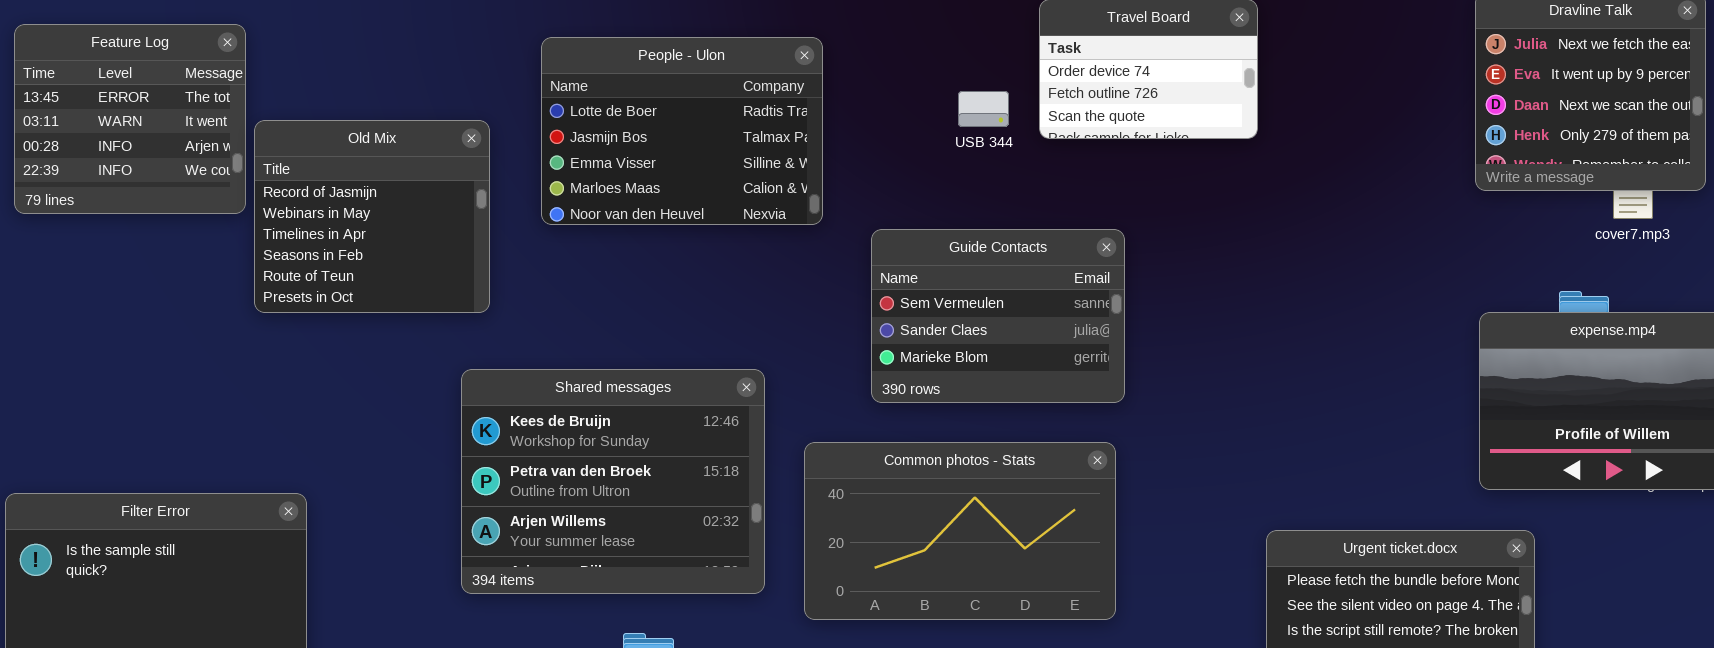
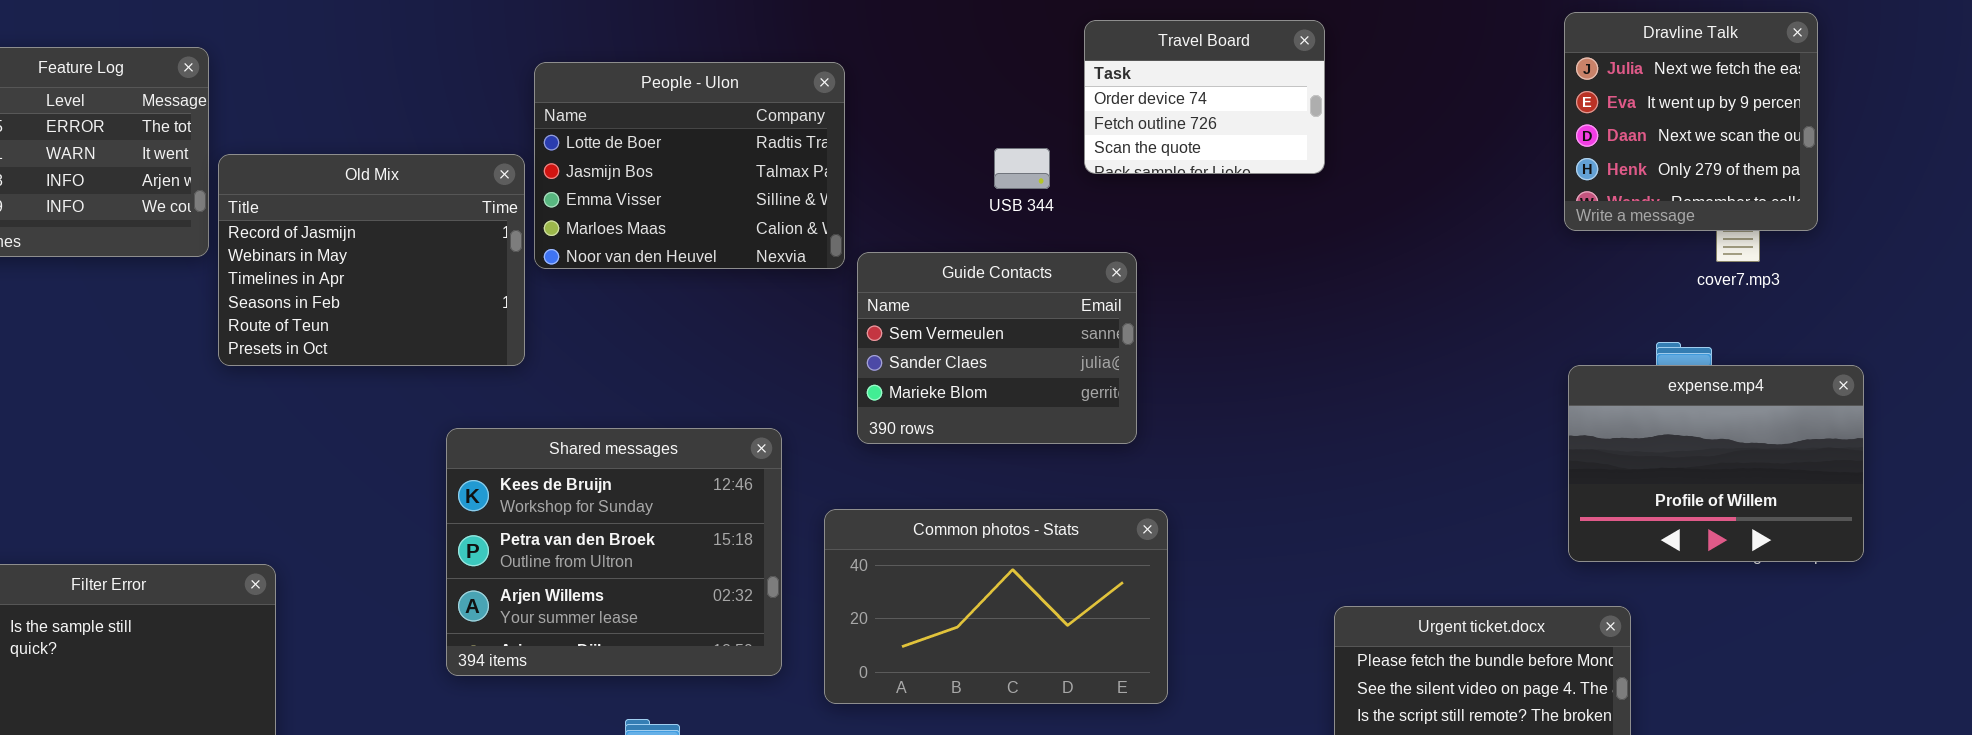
USB 344: [958,91,1009,127] -> [994,148,1050,189], moved
Old Mix: [254,120,490,313] -> [218,154,525,366], resized
Guide Contacts: [871,229,1125,403] -> [857,252,1137,444], moved

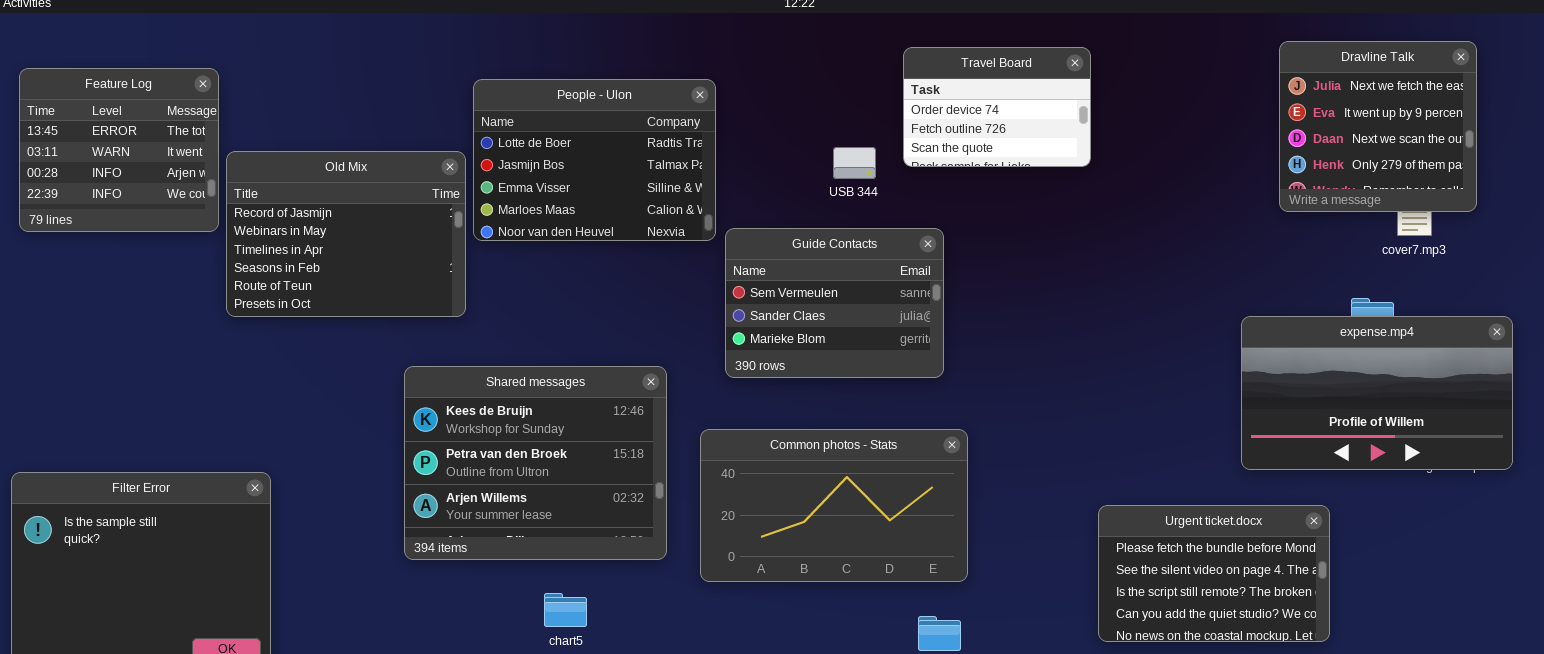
expense.mp4: [1568,365,1864,562] -> [1241,316,1513,470], resized

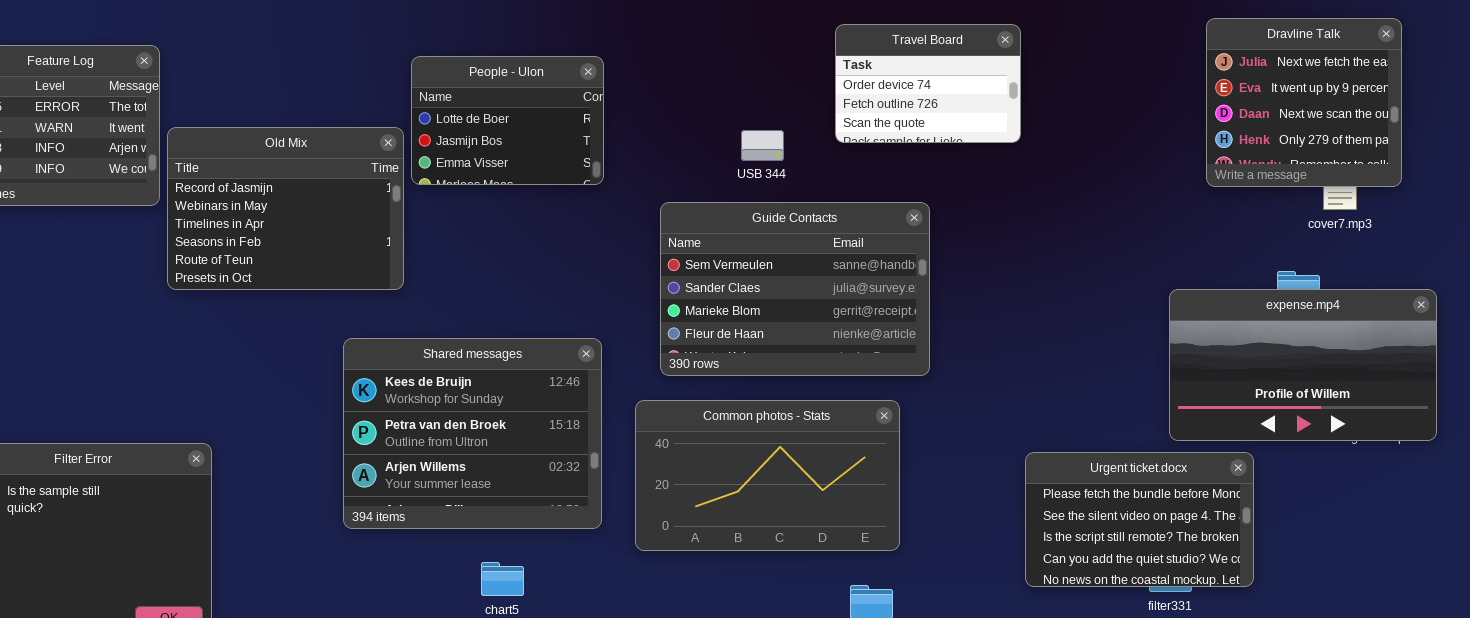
People - Ulon: [473,79,716,241] -> [411,56,604,185], resized
USB 344: [833,147,876,179] -> [741,130,784,161], moved
Guide Contacts: [725,228,944,378] -> [660,202,930,376], resized
Urgent ticket.docx: [1098,505,1330,642] -> [1025,452,1254,587], moved

